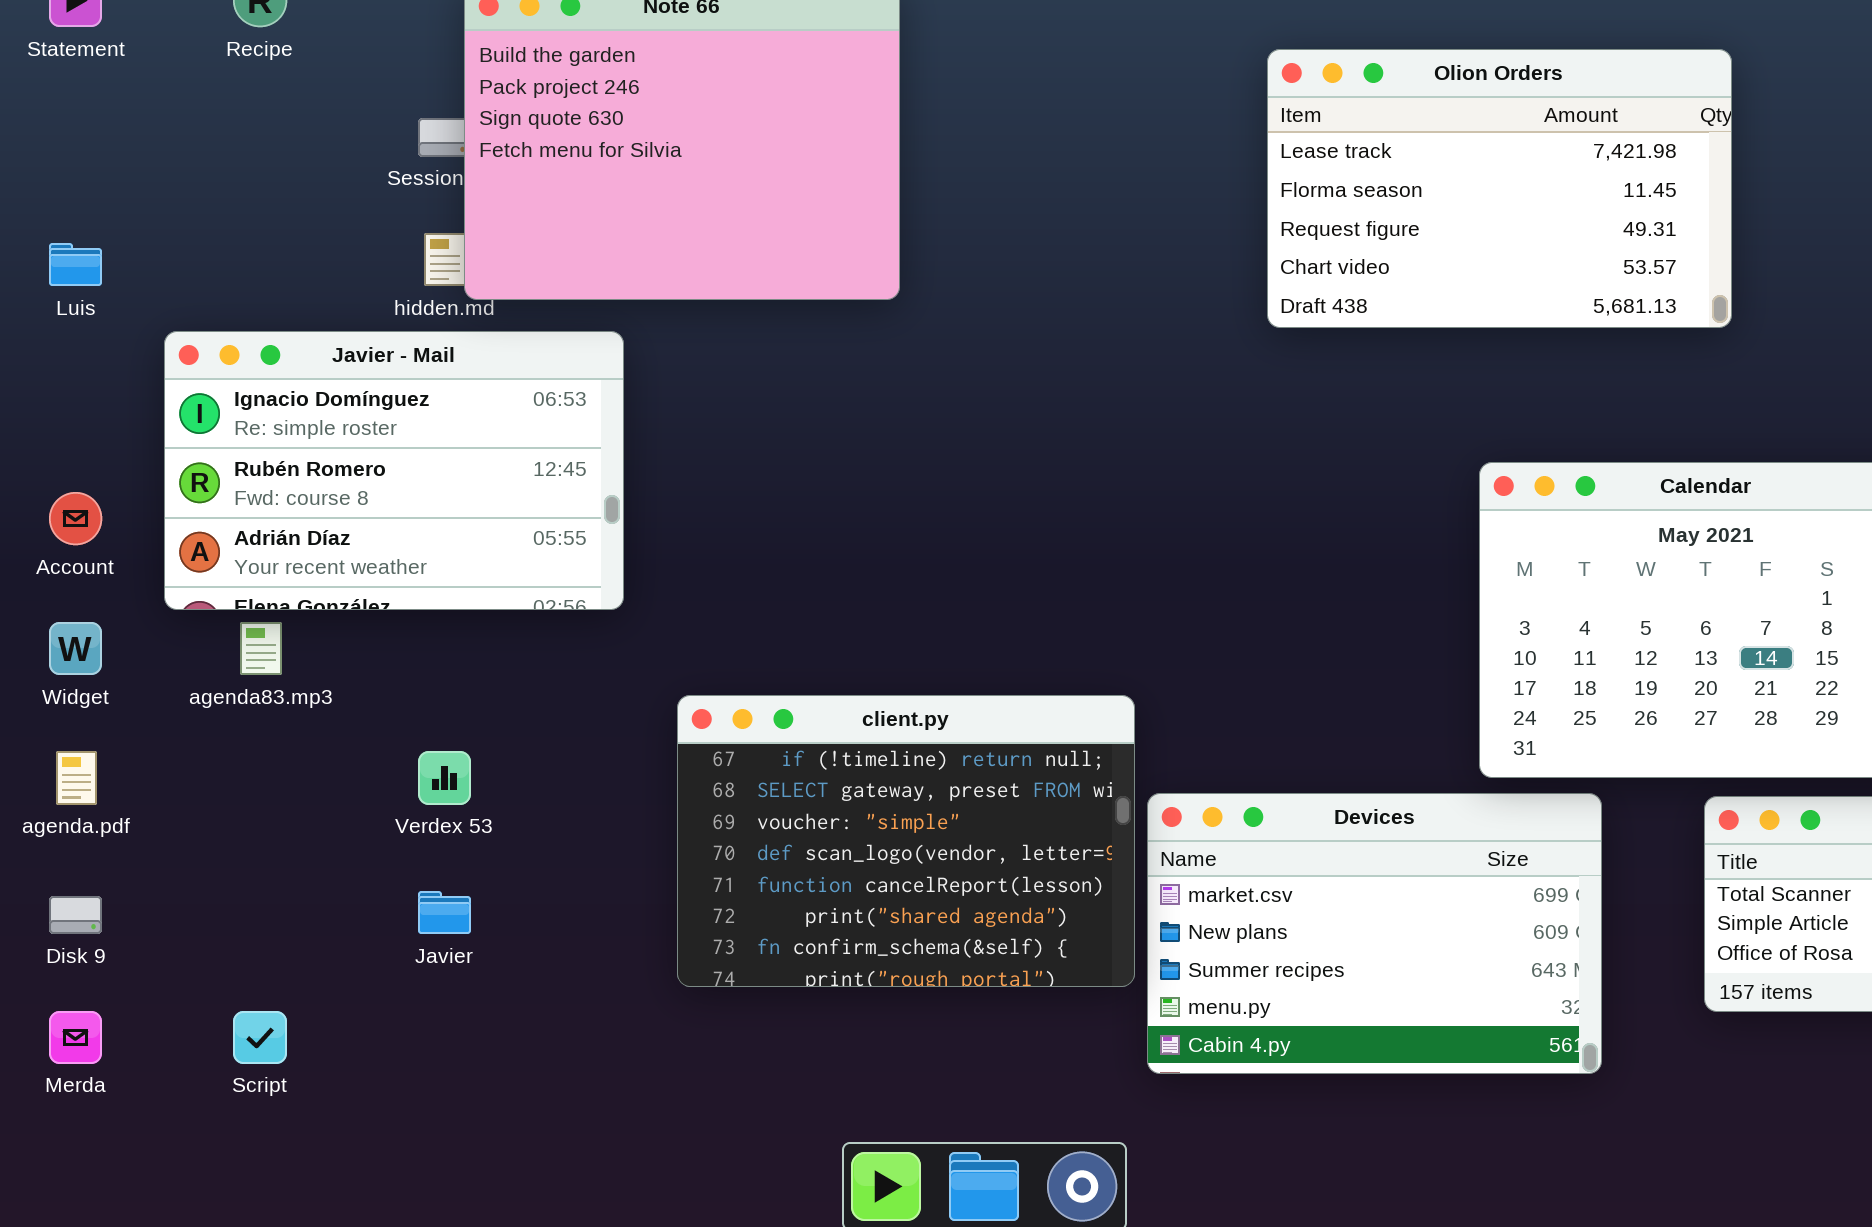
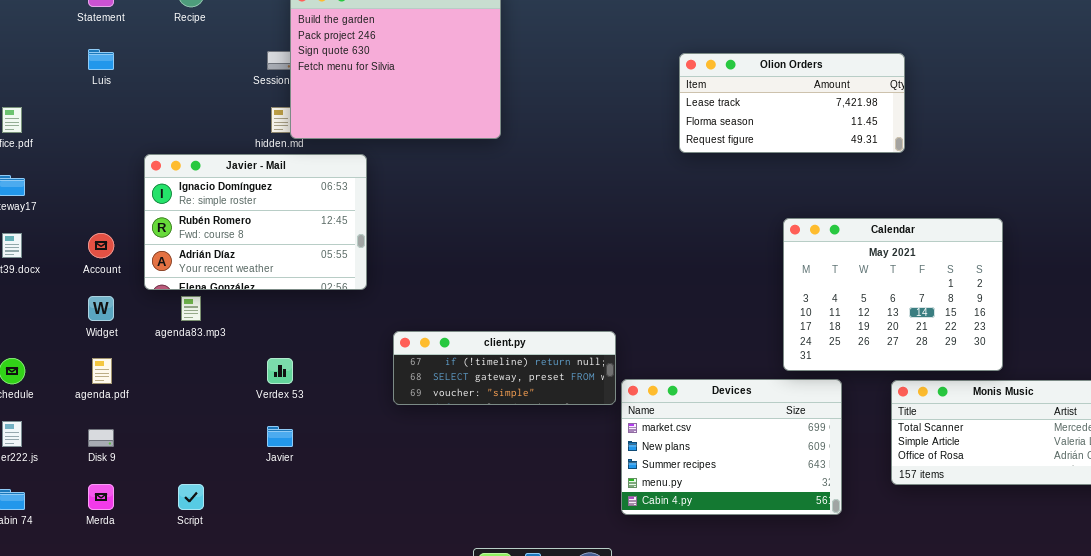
Olion Orders: [1267,49,1732,328] -> [679,53,905,153], resized
Luis: [49,243,102,286] -> [88,49,114,70], moved
client.py: [677,695,1135,987] -> [393,331,616,405], resized

